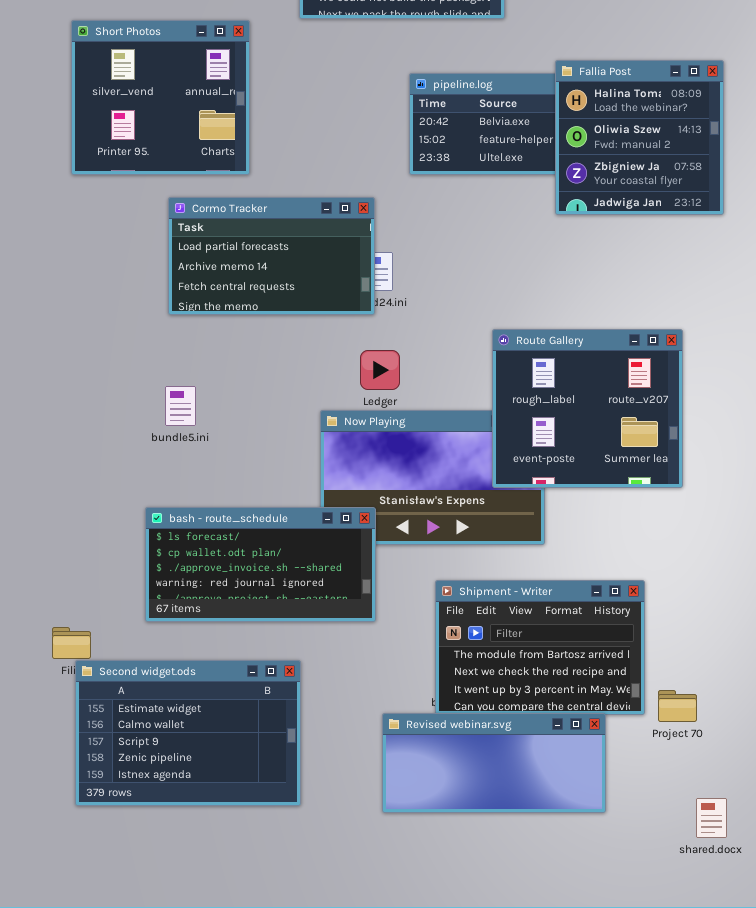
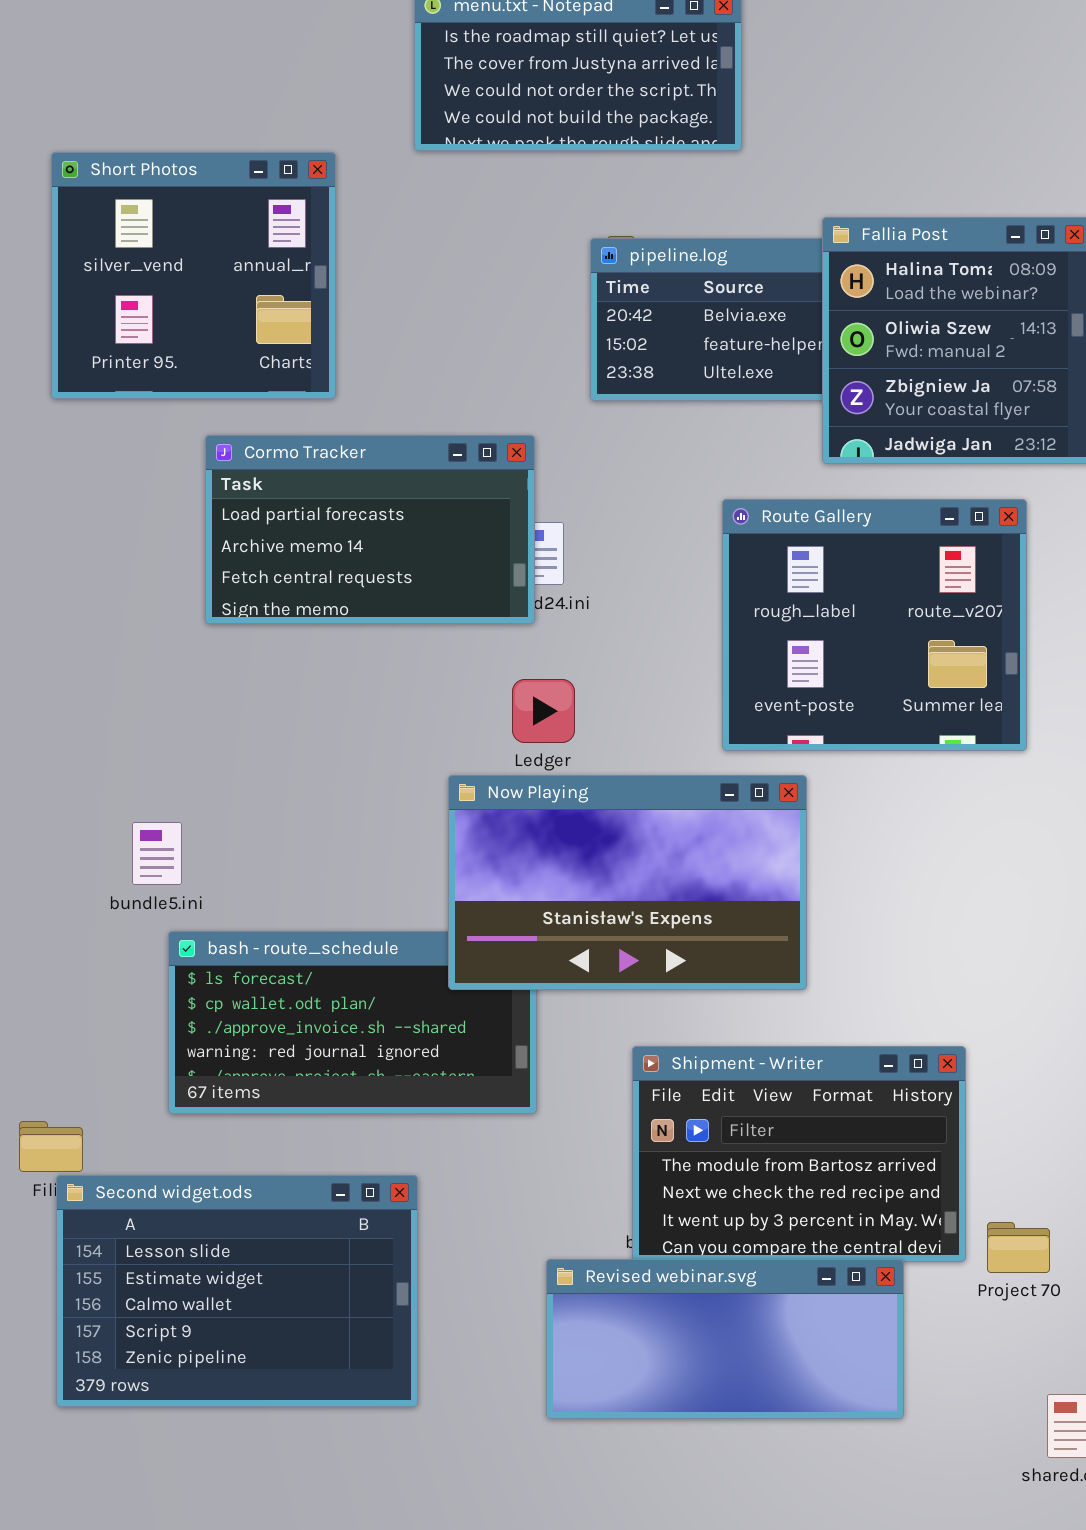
Route Gallery: [492,329,683,488] -> [722,499,1027,751], moved
bundle5.ini: [165,386,196,426] -> [132,822,182,885], moved
Now Playing: [320,410,545,545] -> [448,775,807,990], raised
Second widget.ods: [75,660,301,806] -> [56,1175,418,1407], scrolled up 1 row

